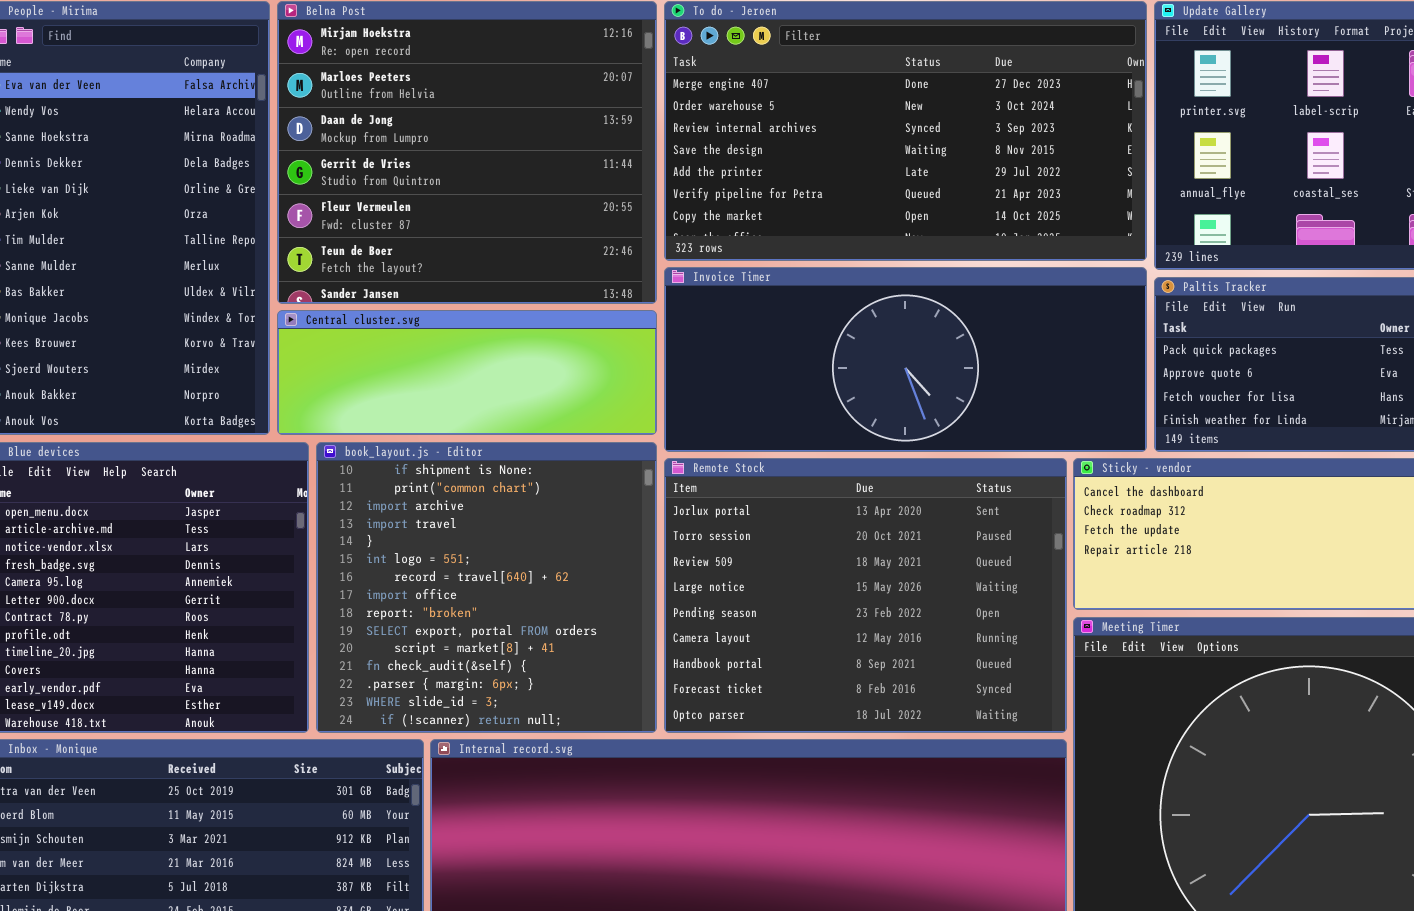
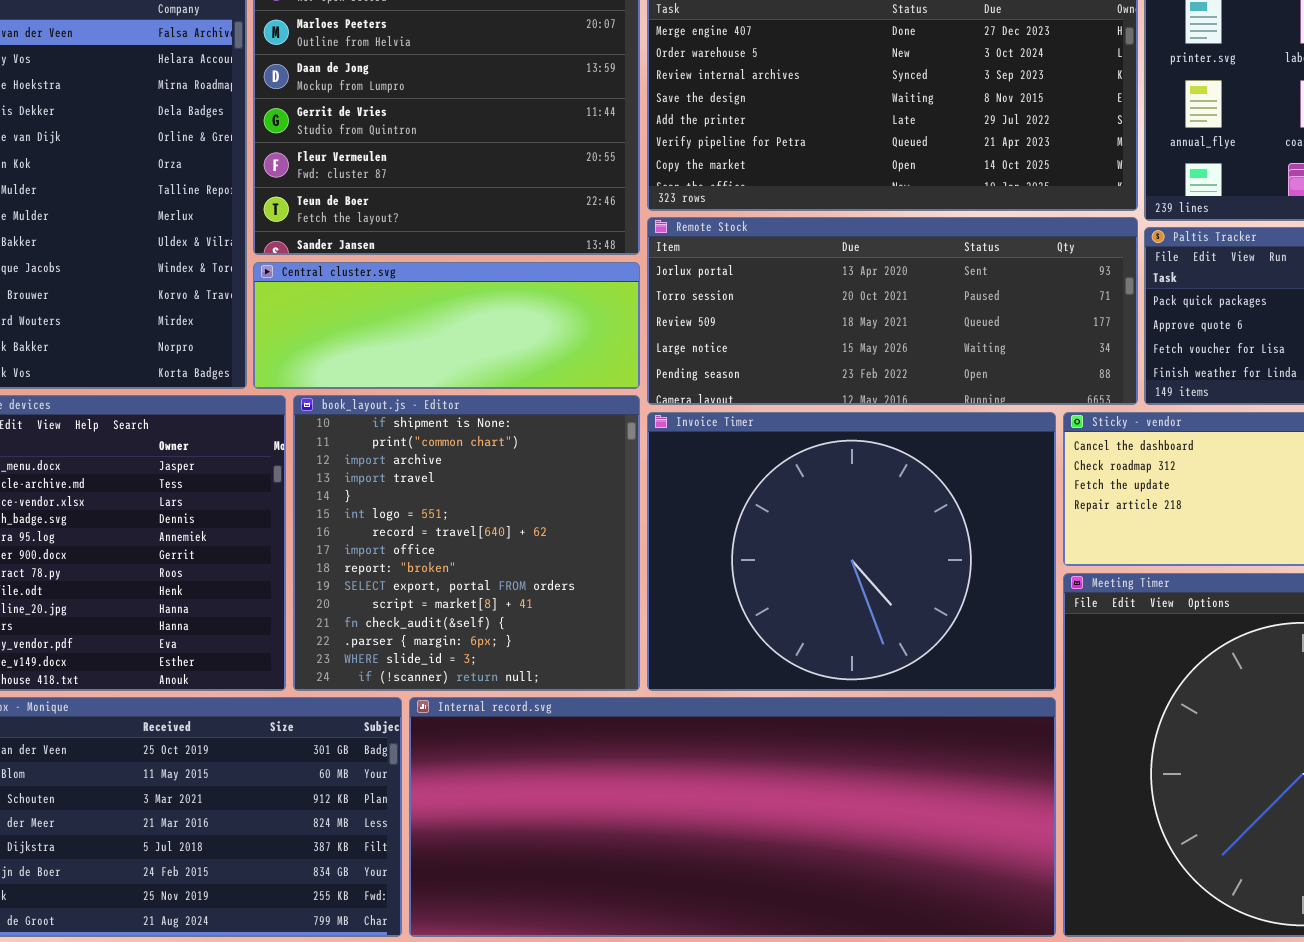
Invoice Timer: [664,267,1147,452] -> [647,412,1056,691], moved, resized
Remote Stock: [664,458,1067,733] -> [647,217,1138,405], moved, resized

